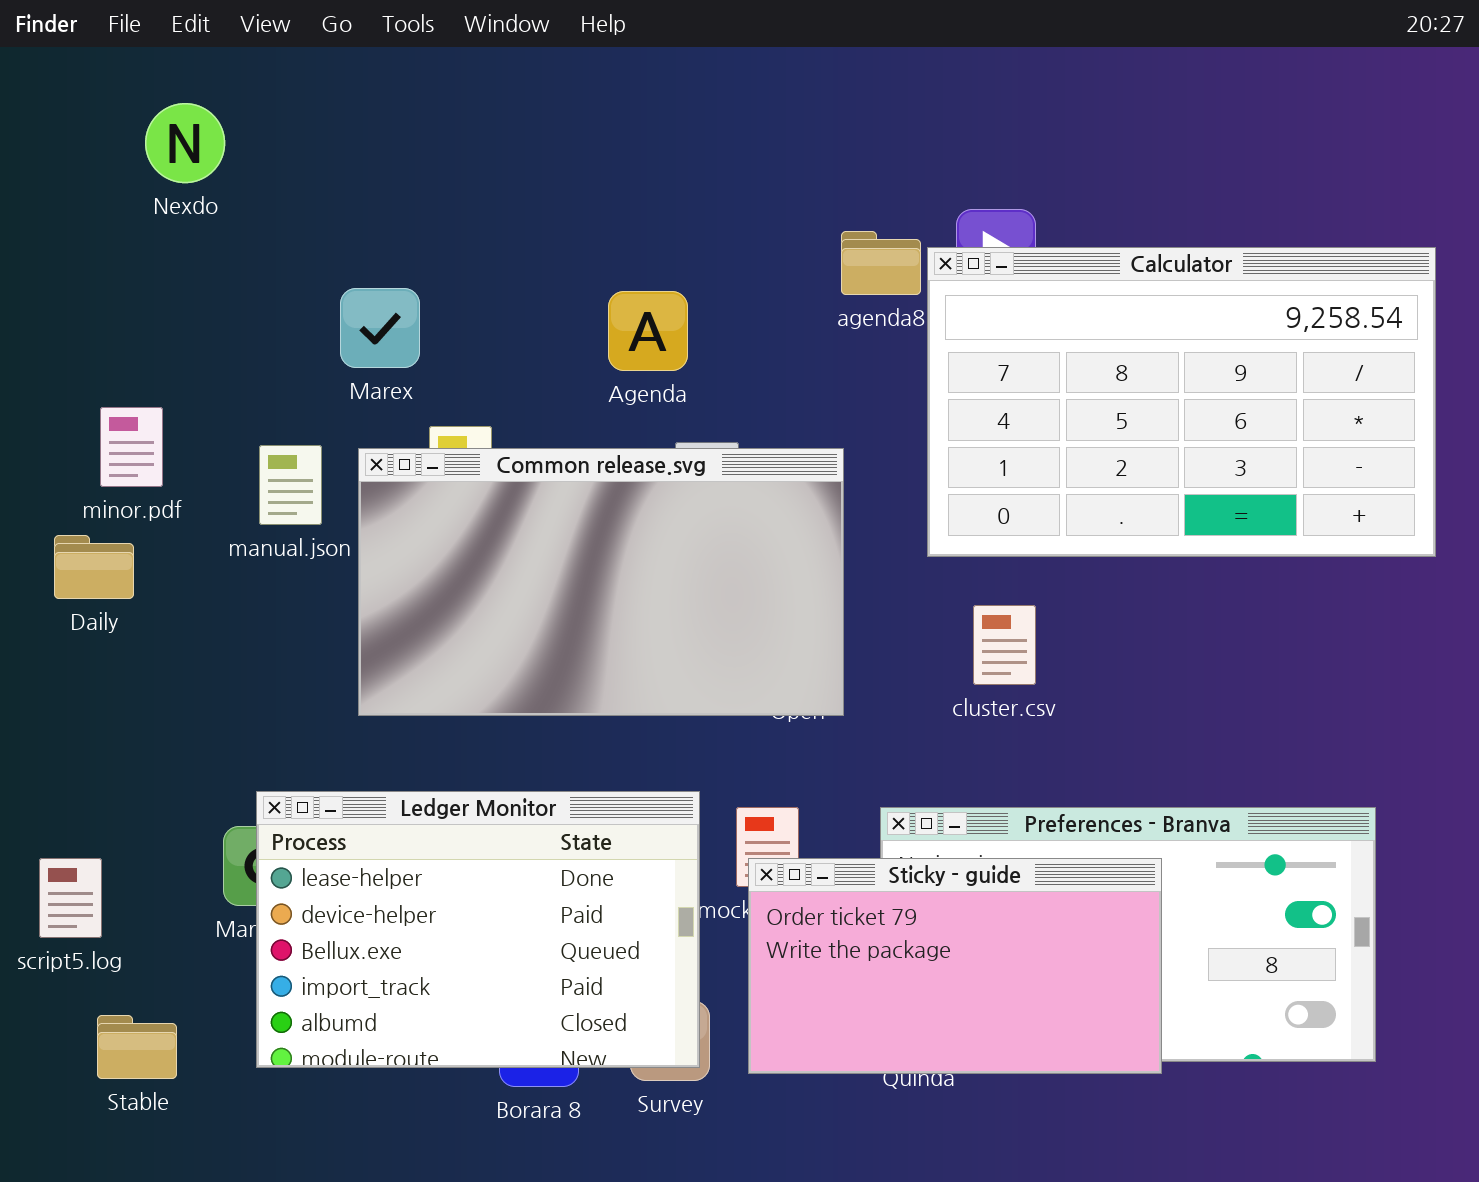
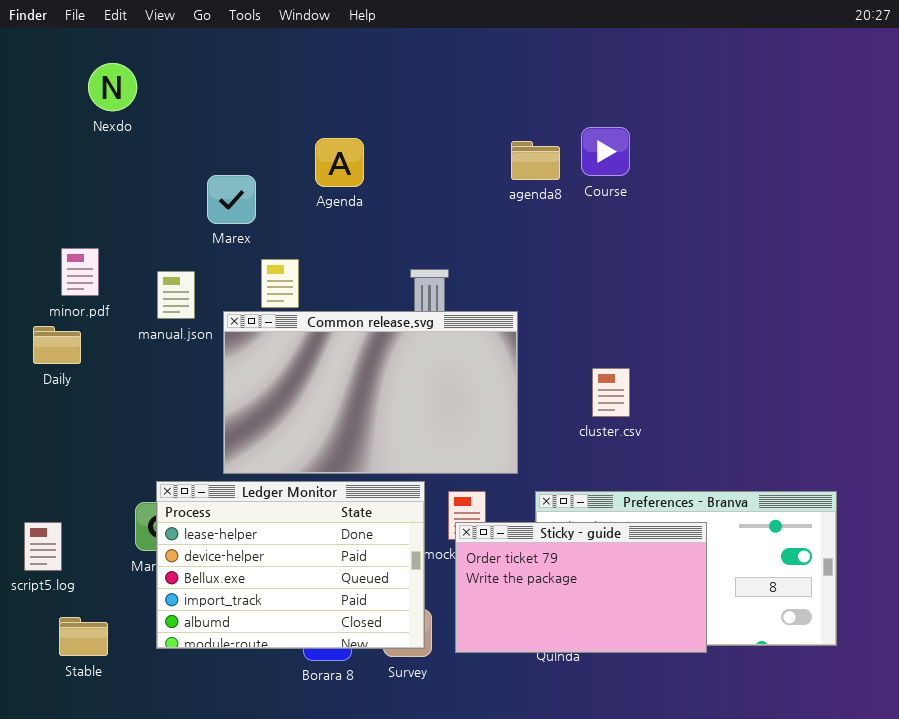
Calculator: [927,247,1436,557] -> none, closed
Agenda: [608,291,688,371] -> [315,138,364,187], moved
Common release.svg: [358,448,844,716] -> [223,311,518,474], moved

